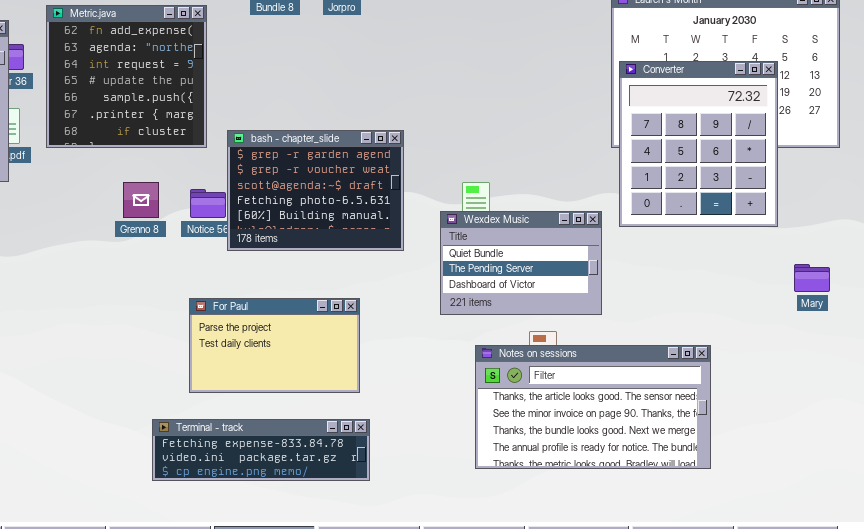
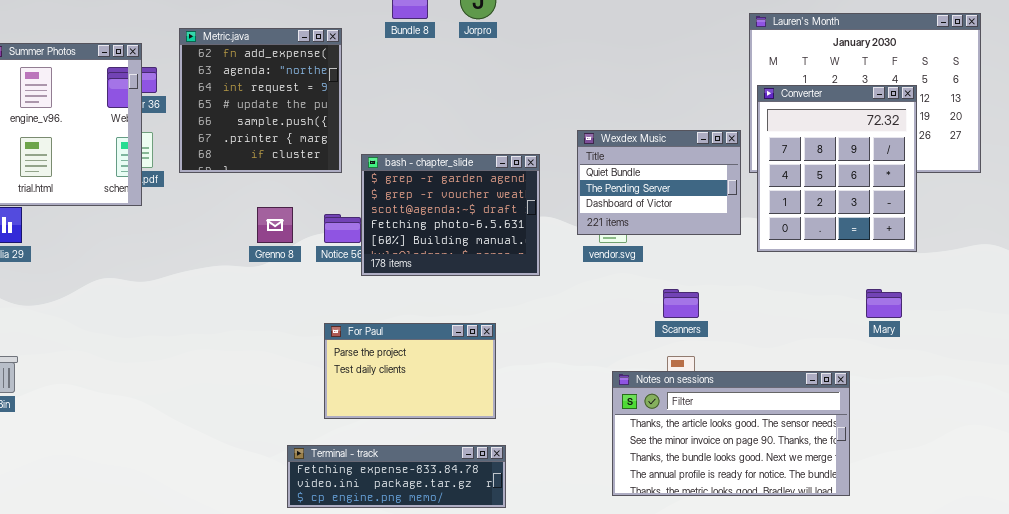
Wexdex Music: [440,211,602,315] -> [577,130,741,235], moved
Mary: [794,264,830,292] -> [866,289,902,318], moved

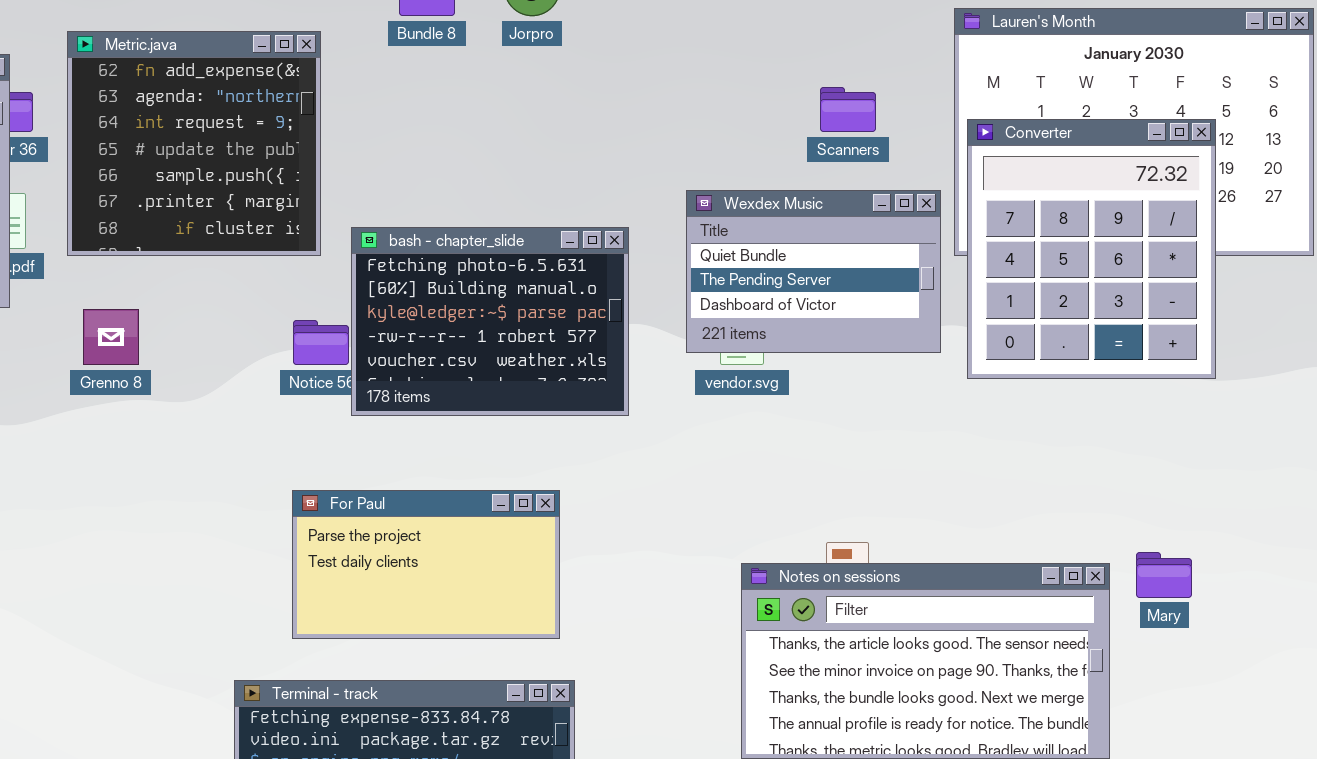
bash - chapter_slide: [361,154,540,276] -> [351,227,629,416], scrolled down 3 rows
Grenno 8: [257,207,293,243] -> [83,309,139,365], moved
Scanners: [663,289,699,318] -> [820,87,876,132], moved
Mary: [866,289,902,318] -> [1136,552,1192,598], moved

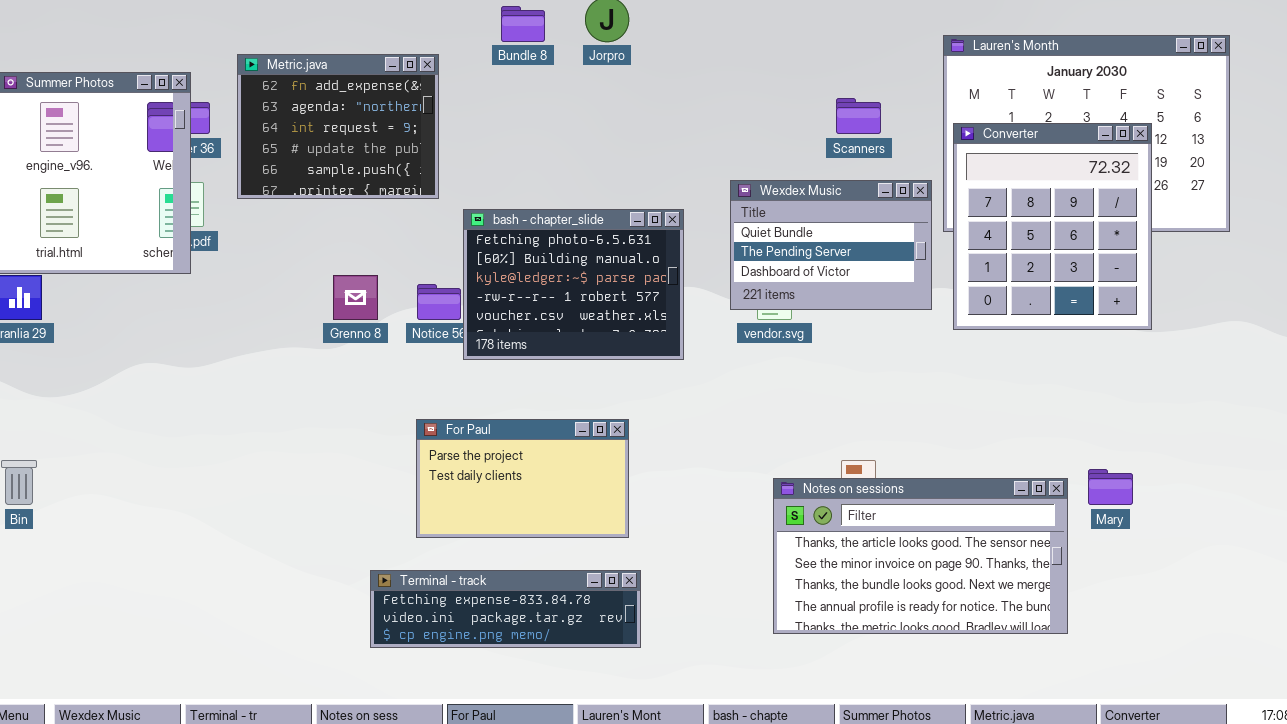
Metric.java: [67,31,321,256] -> [237,54,439,199], resized
Grenno 8: [83,309,139,365] -> [333,275,378,320], moved

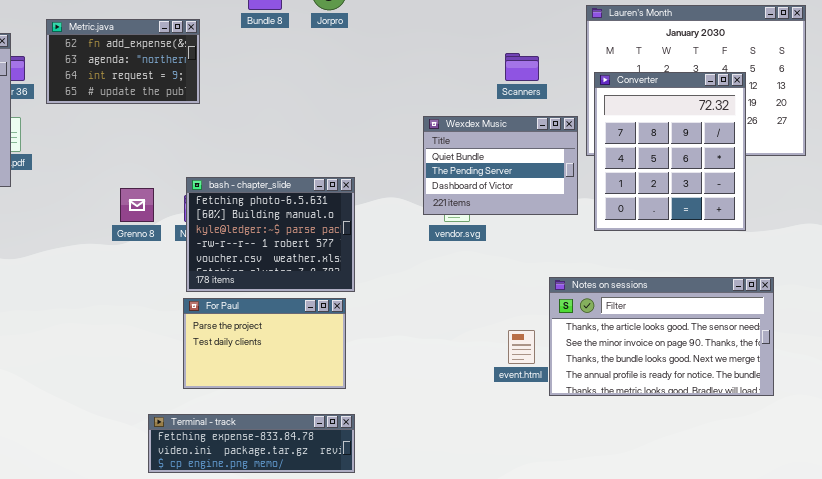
Metric.java: [237,54,439,199] -> [46,19,200,104], resized
bash - chapter_slide: [463,209,684,360] -> [186,177,355,292], moved
Notes on sessions: [773,478,1068,634] -> [549,277,774,396], moved

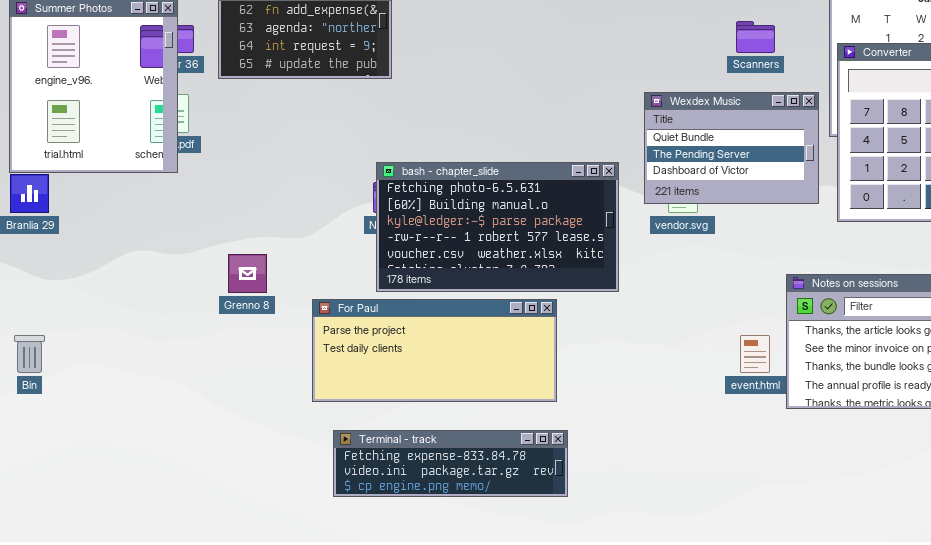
bash - chapter_slide: [186,177,355,292] -> [376,162,619,292], resized
Grenno 8: [120,188,154,222] -> [228,254,267,293], moved
For Paul: [183,298,346,389] -> [312,299,557,402], resized

